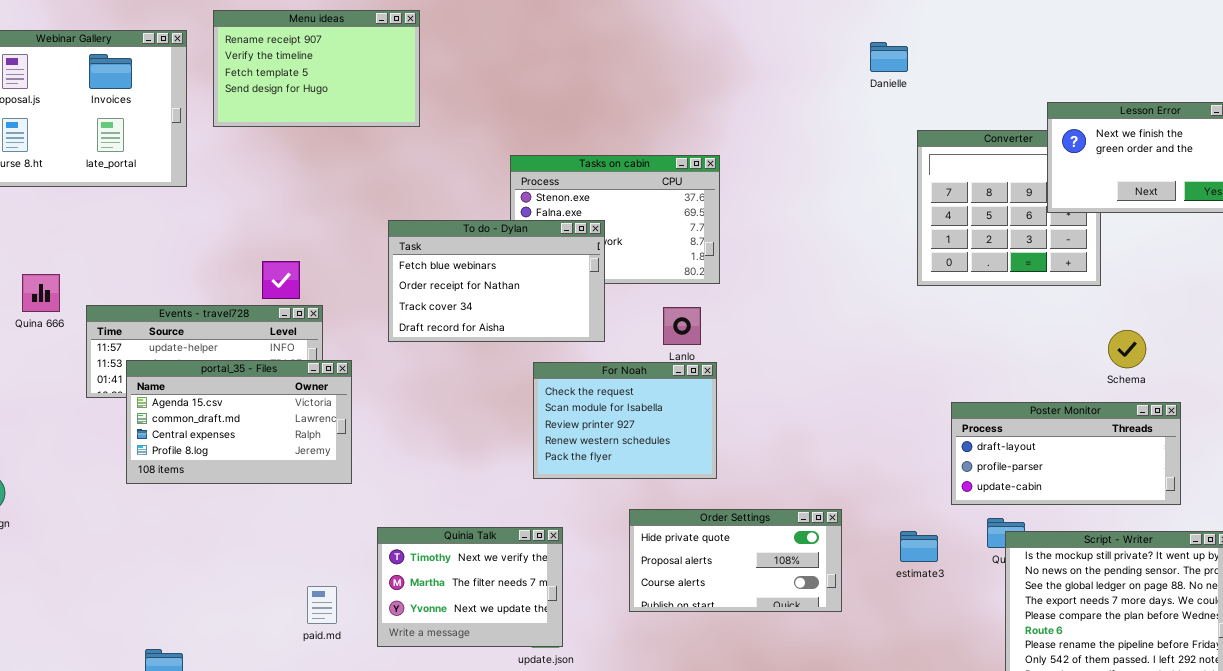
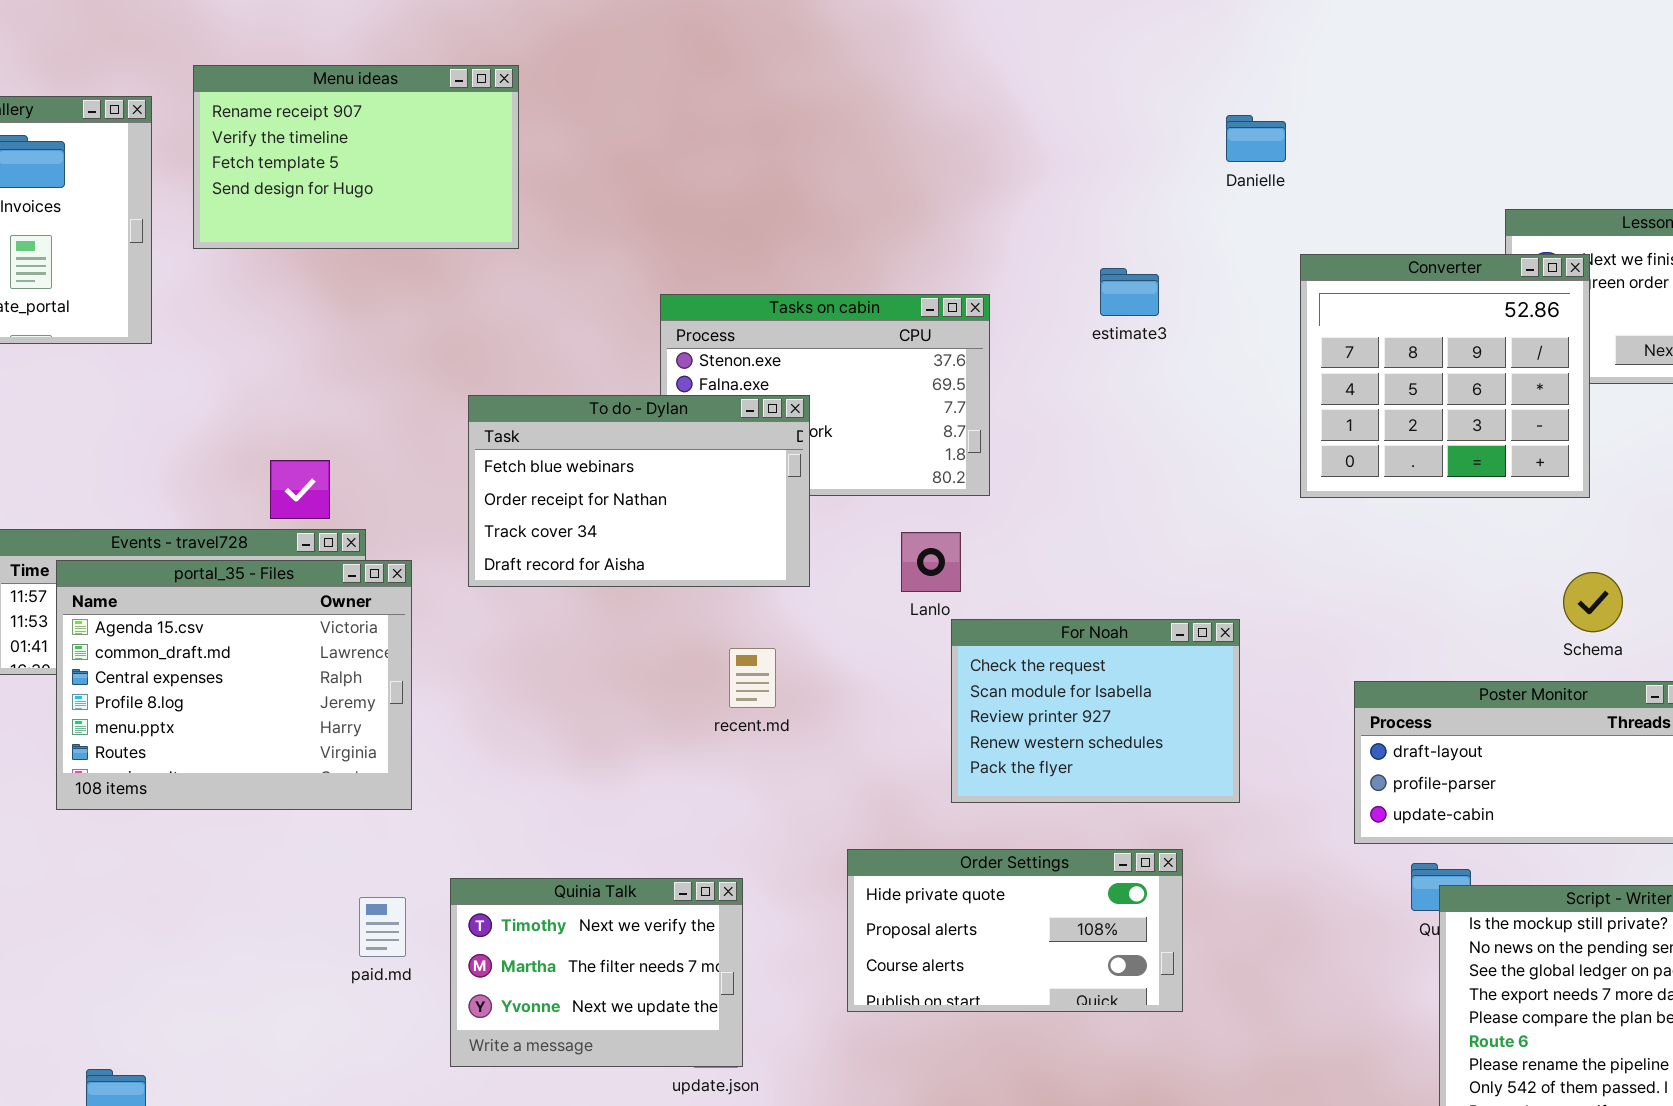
Converter: [917,130,1101,286] -> [1300,254,1590,498], raised
Schema: [1108,330,1146,368] -> [1563,572,1623,632], moved
portal_35 - Files: [126,360,352,484] -> [56,560,412,810], resized
For Noah: [533,362,717,479] -> [951,619,1240,803], moved
estimate3: [900,531,938,562] -> [1100,268,1159,316], moved
paid.md: [307,586,337,624] -> [359,897,406,957], moved

